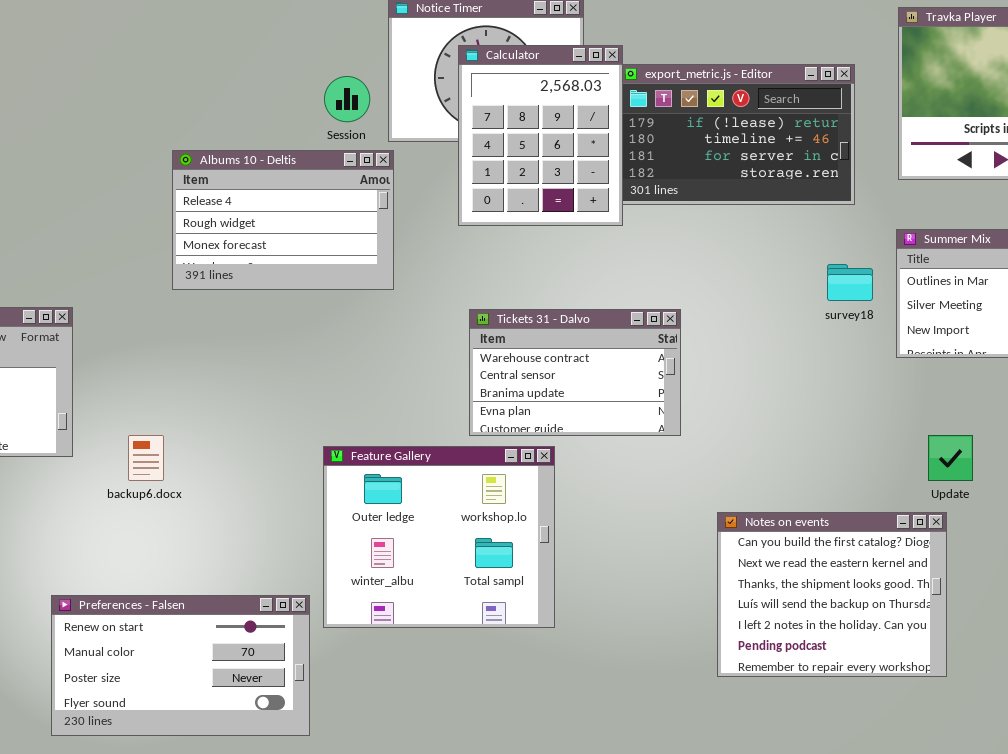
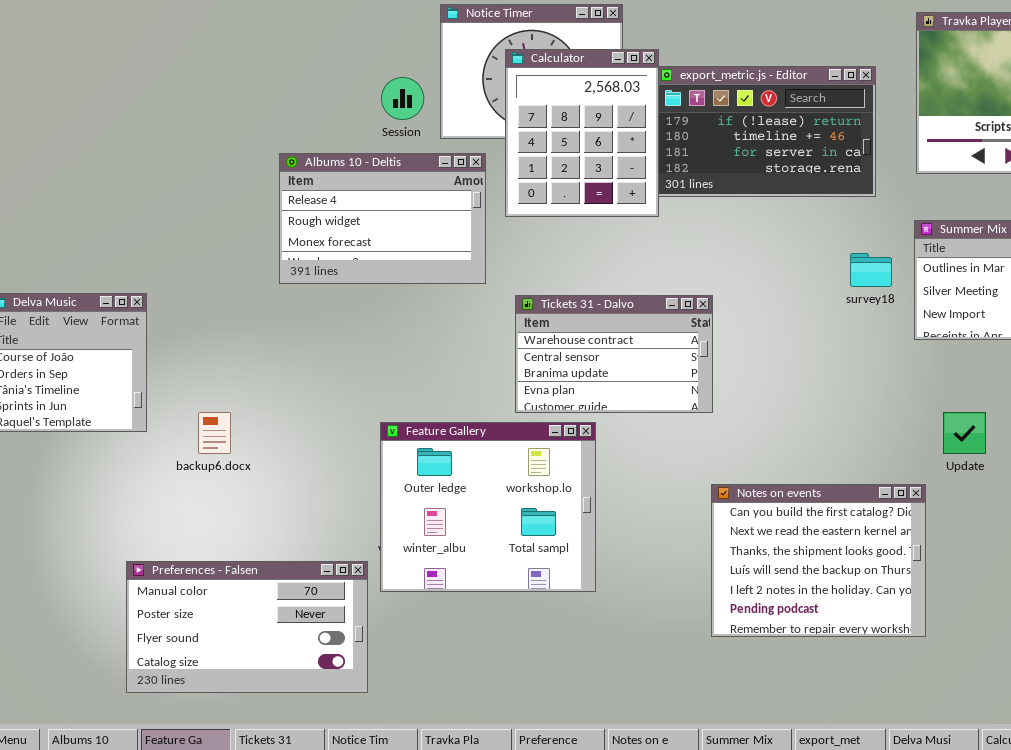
Albums 10 - Deltis: [172,150,394,290] -> [279,153,486,284], moved
Notes on events: [717,512,947,677] -> [711,484,926,637], moved
Preferences - Falsen: [51,595,310,736] -> [126,561,368,693], scrolled down 1 row

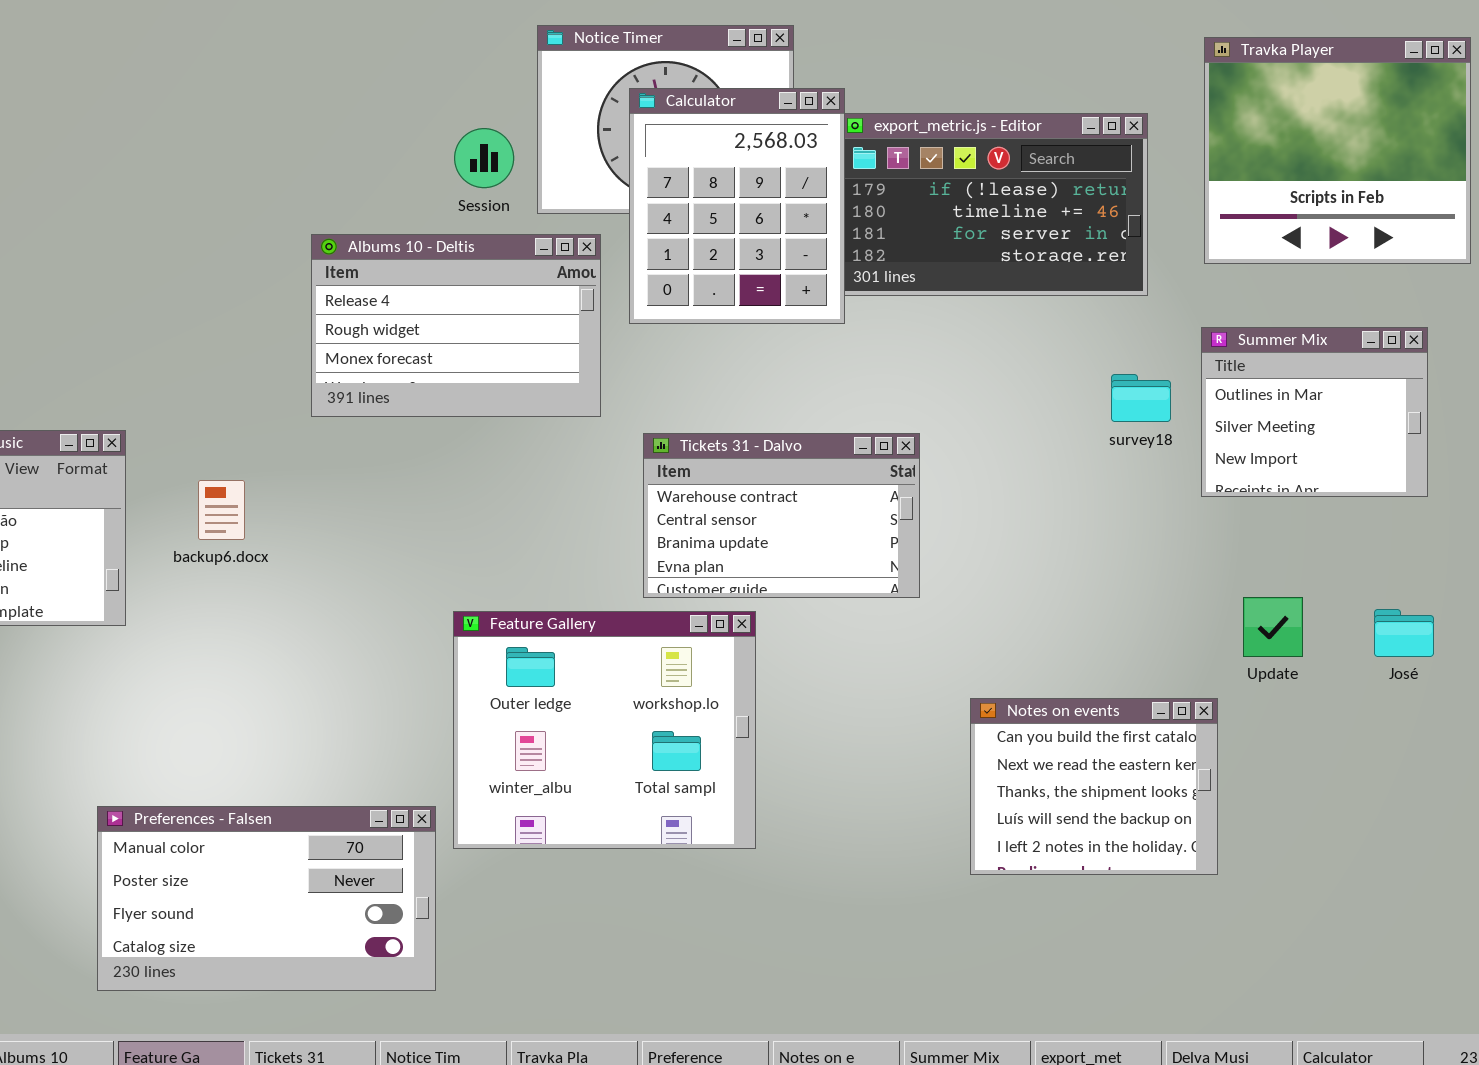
backup6.docx: [198,412,231,454] -> [198,480,245,540], moved
Notes on events: [711,484,926,637] -> [970,698,1218,875], resized

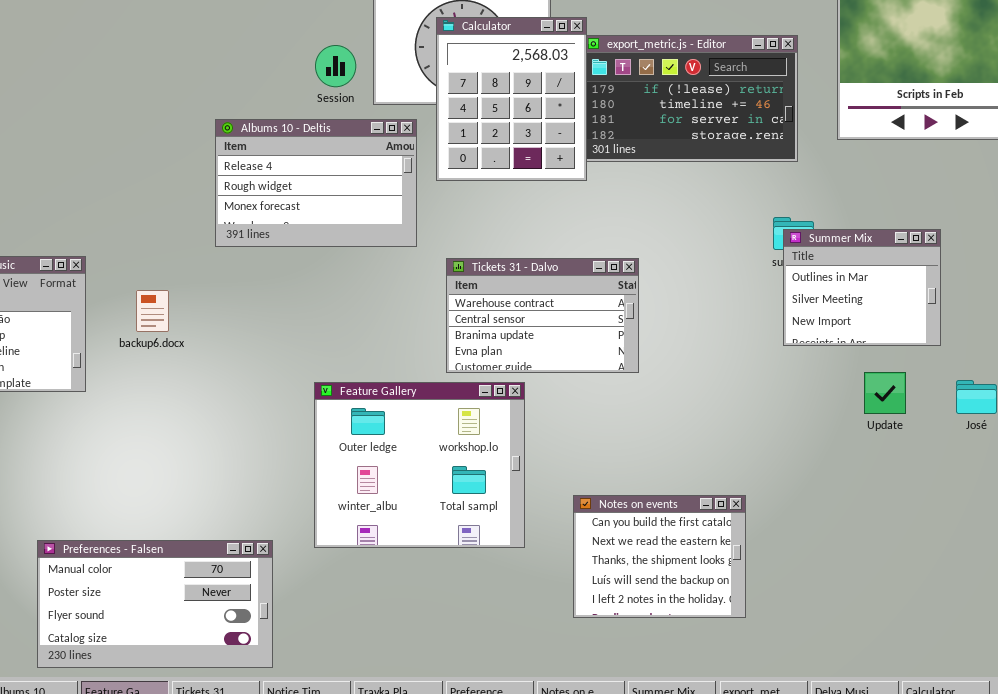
Summer Mix: [1201,327,1428,497] -> [783,229,941,346], moved
Notes on events: [970,698,1218,875] -> [573,495,746,618], moved
Preferences - Falsen: [97,806,436,991] -> [37,540,273,668], moved

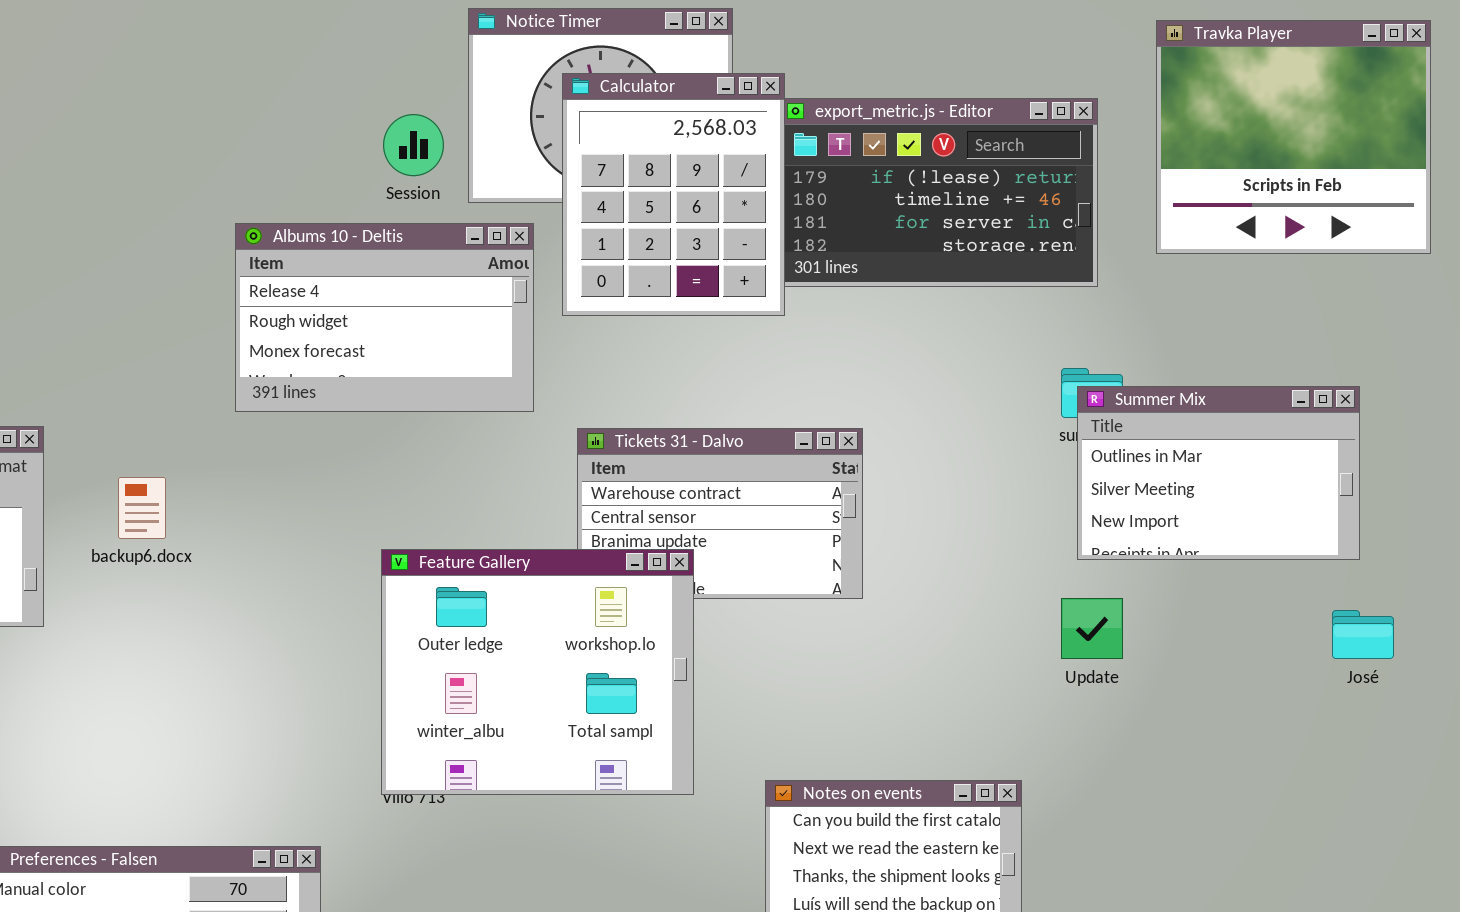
Summer Mix: [783,229,941,346] -> [1077,386,1360,560], resized
Update: [864,372,906,414] -> [1061,598,1123,659], moved
Feature Gallery: [314,382,525,548] -> [381,549,694,795], moved

